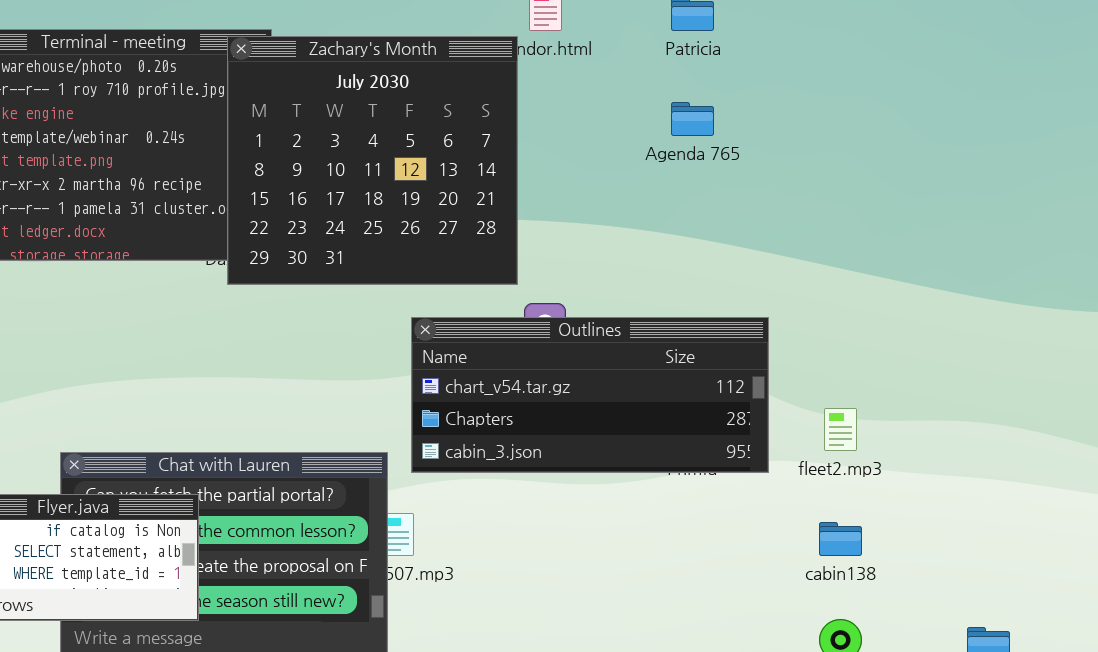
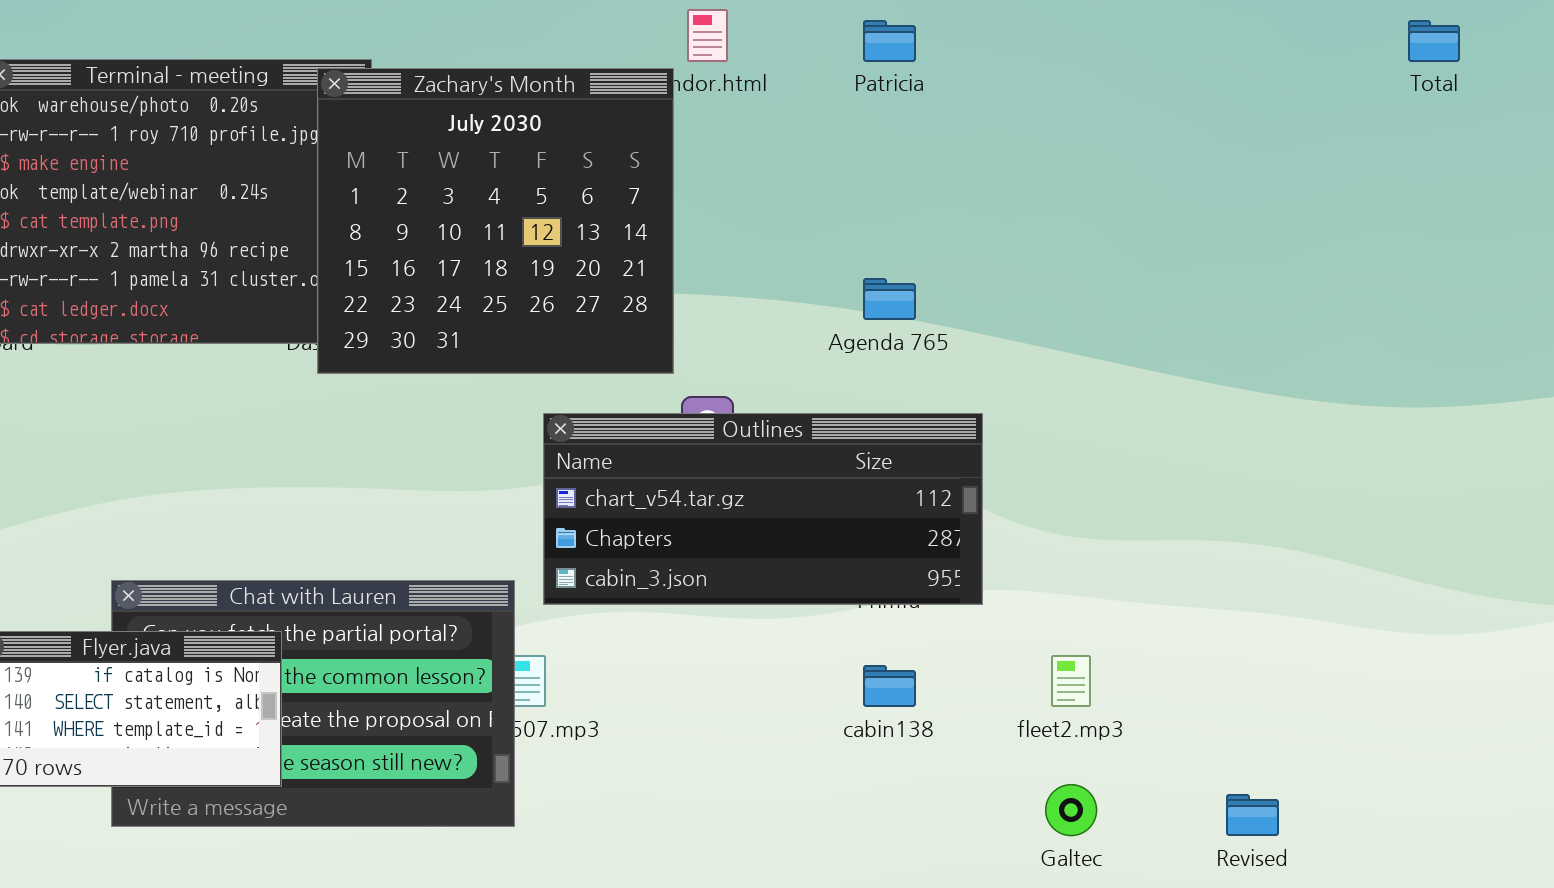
Agenda 765: [671,102,714,136] -> [863,278,916,320], moved
fleet2.mp3: [824,408,857,451] -> [1051,655,1091,707], moved
cabin138: [819,522,862,556] -> [863,665,916,707], moved

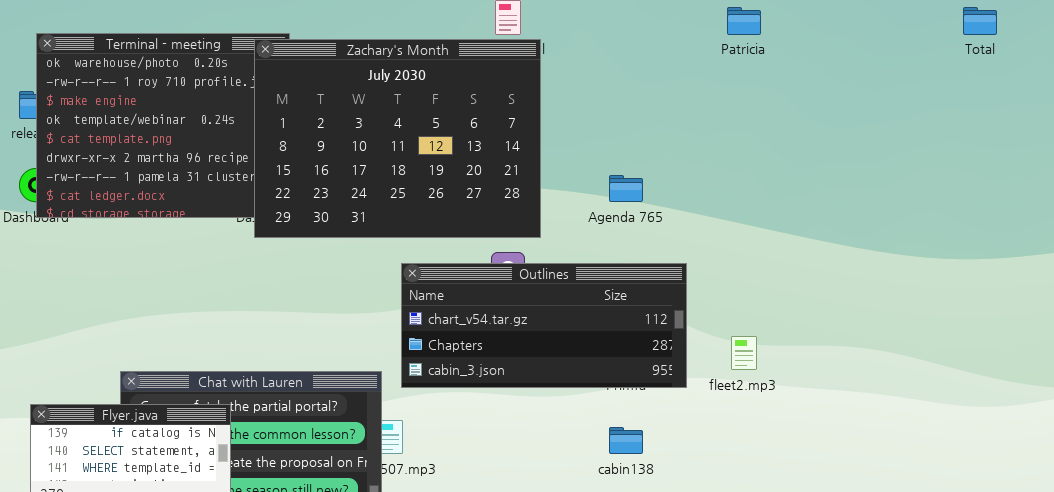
Patricia: [863,20,916,62] -> [727,7,761,35], moved
Zachary's Month: [317,68,674,374] -> [254,39,541,238], resized
fleet2.mp3: [1051,655,1091,707] -> [731,336,757,370], moved

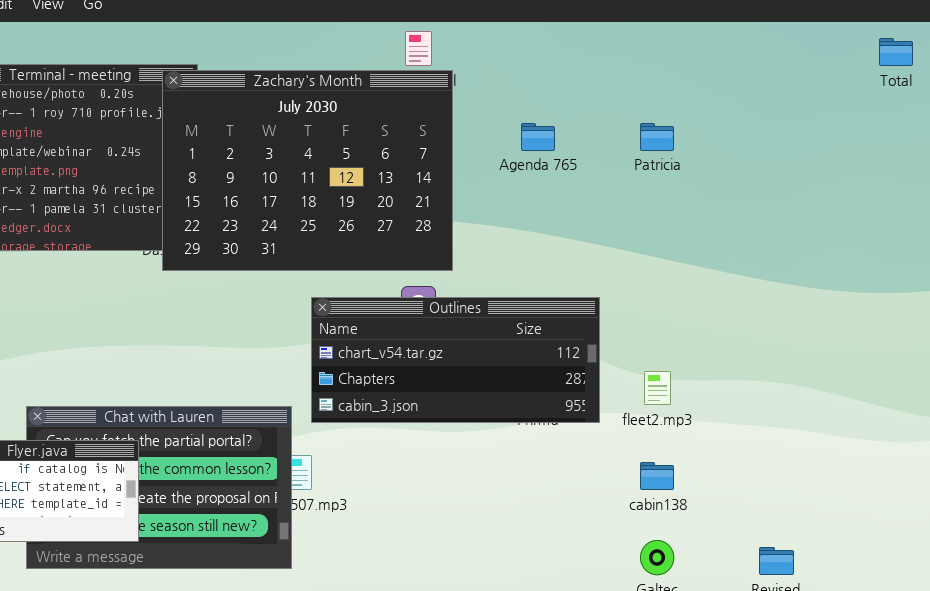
Patricia: [727,7,761,35] -> [640,123,674,151], moved
Agenda 765: [609,175,643,202] -> [521,123,555,151], moved
cabin138: [609,427,643,454] -> [640,462,674,490], moved

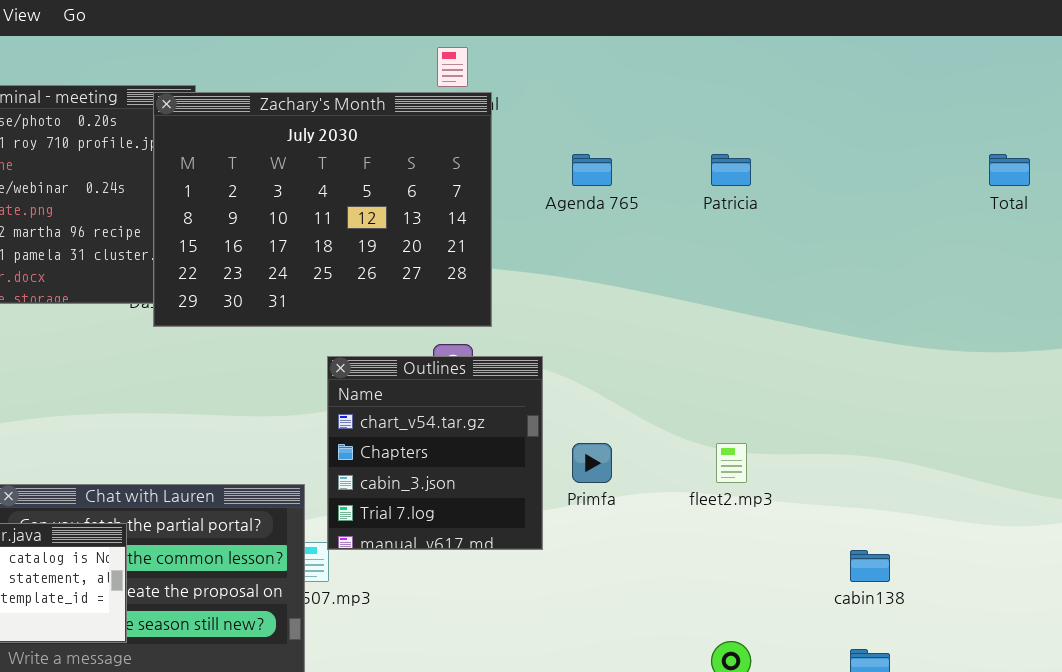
Total: [879,38,913,66] -> [989,154,1030,186], moved
Outlines: [311,297,600,423] -> [327,356,543,550], resized
cabin138: [640,462,674,490] -> [850,550,890,582], moved

